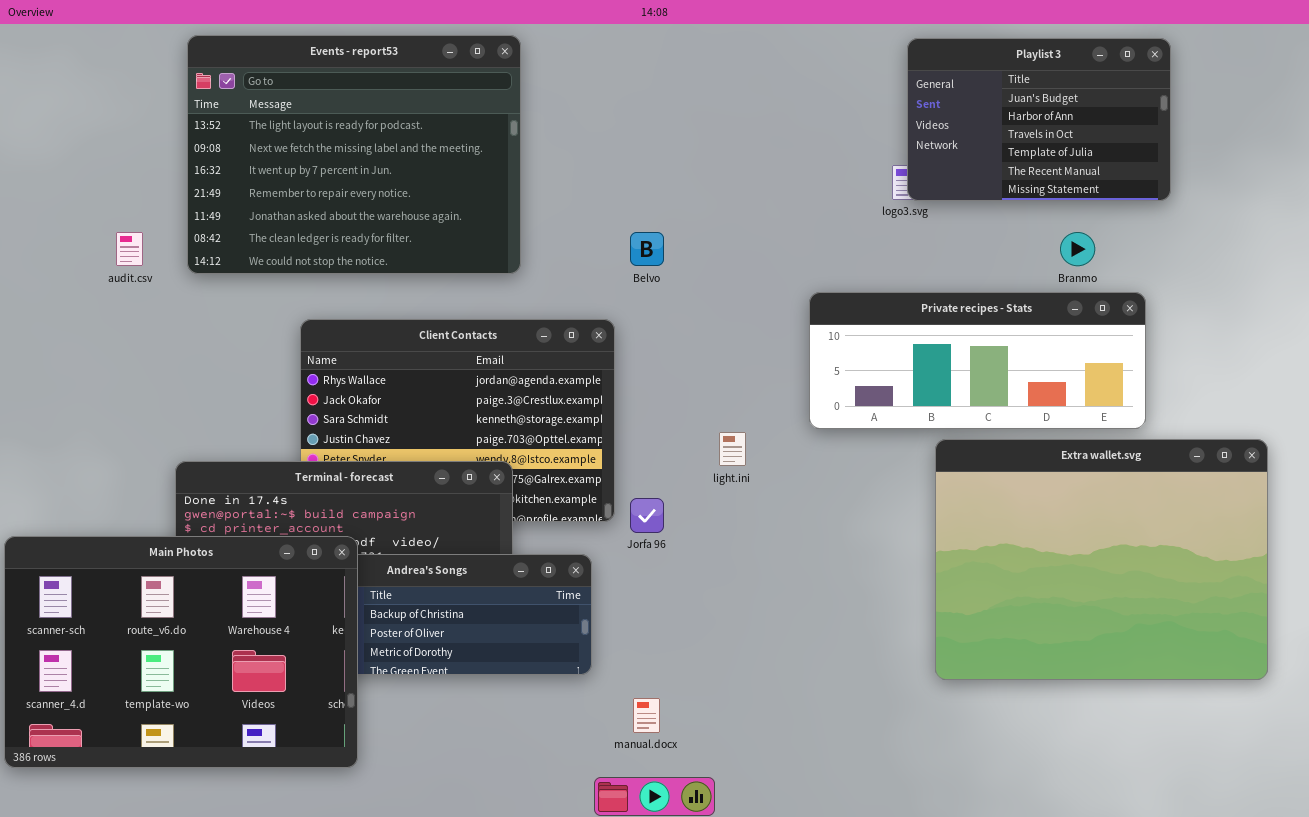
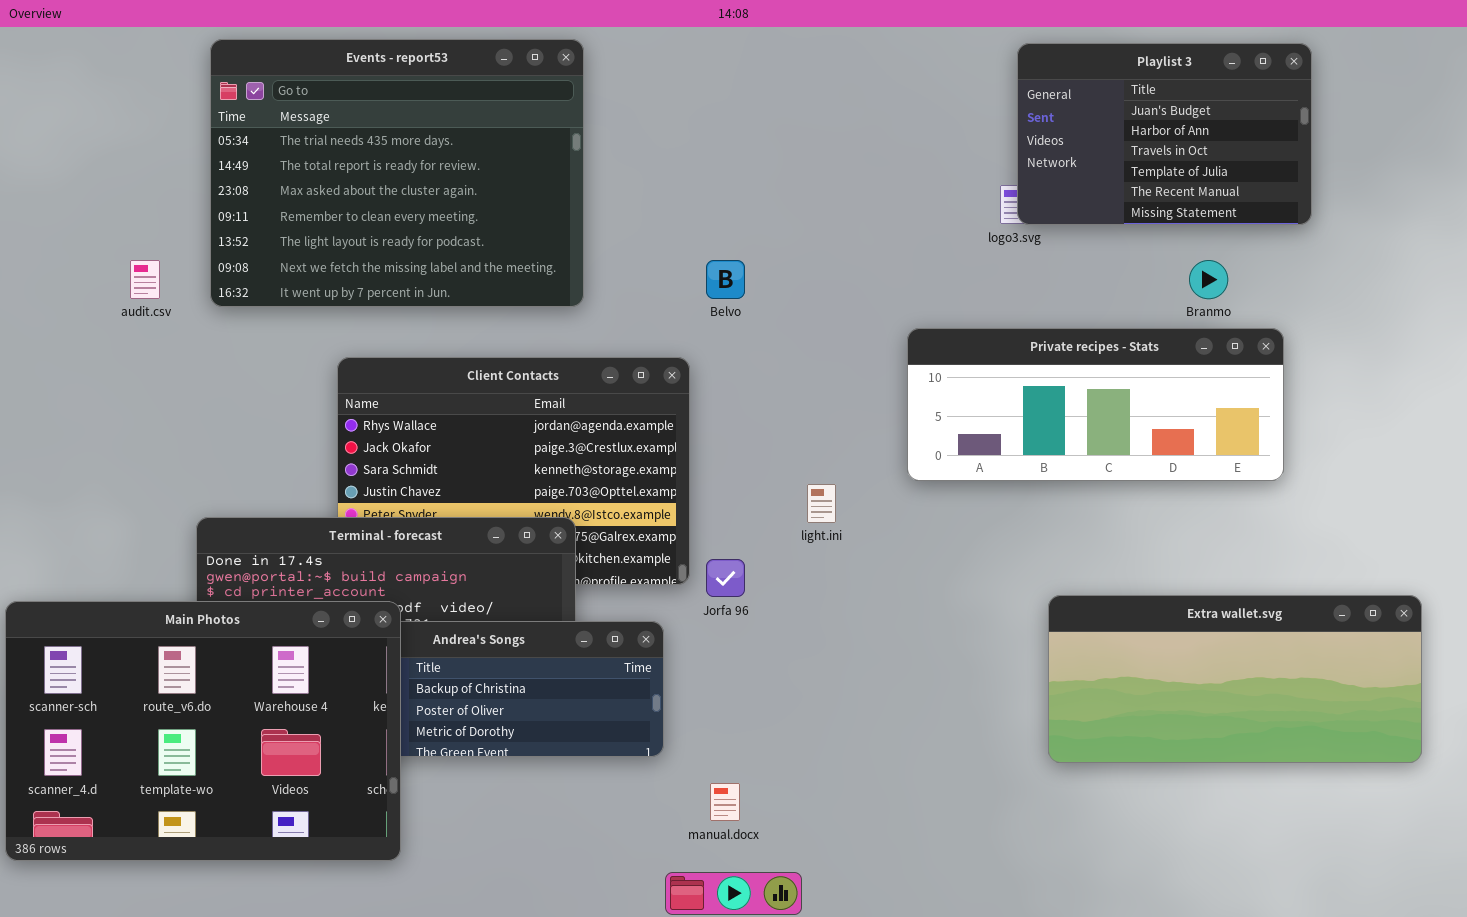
Events - report53: [187,35,521,274] -> [210,39,584,307], scrolled up 4 rows
Extra wallet.svg: [935,439,1268,680] -> [1048,595,1422,763], resized

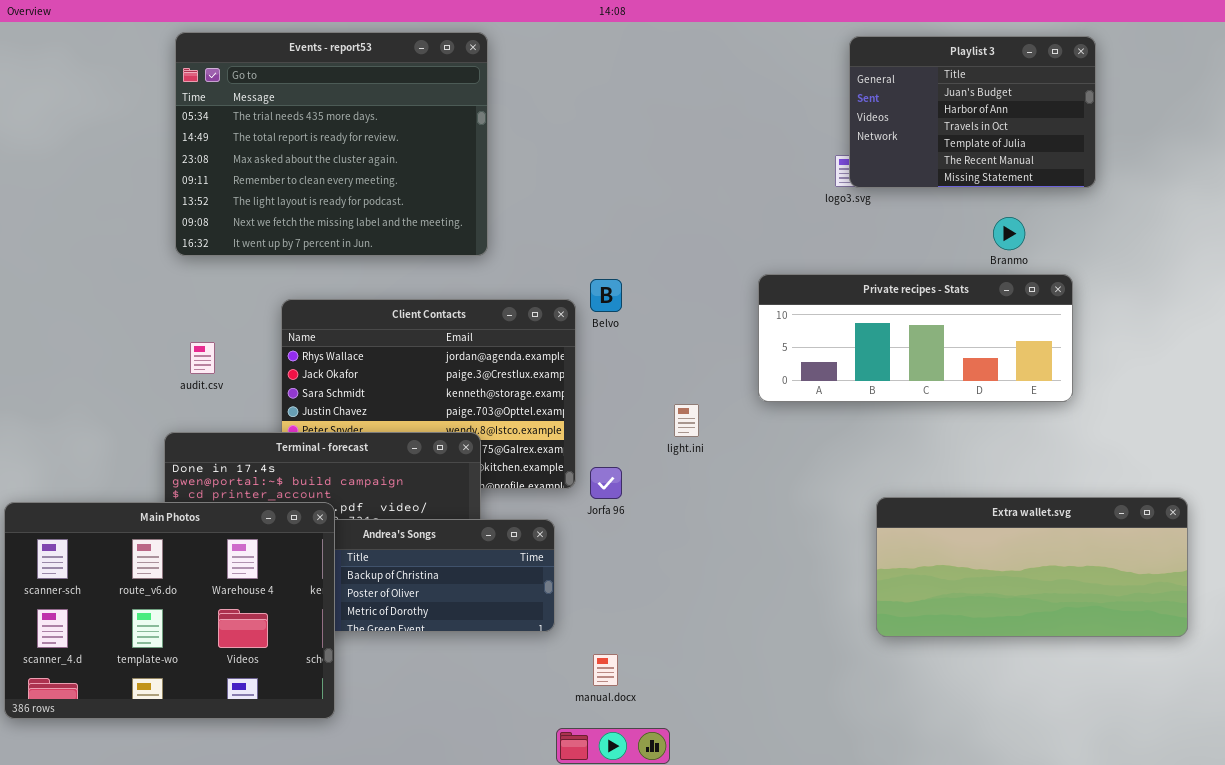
audit.csv: [130,260,160,299] -> [190,342,215,374], moved
Belvo: [706,260,745,299] -> [590,279,622,312], moved

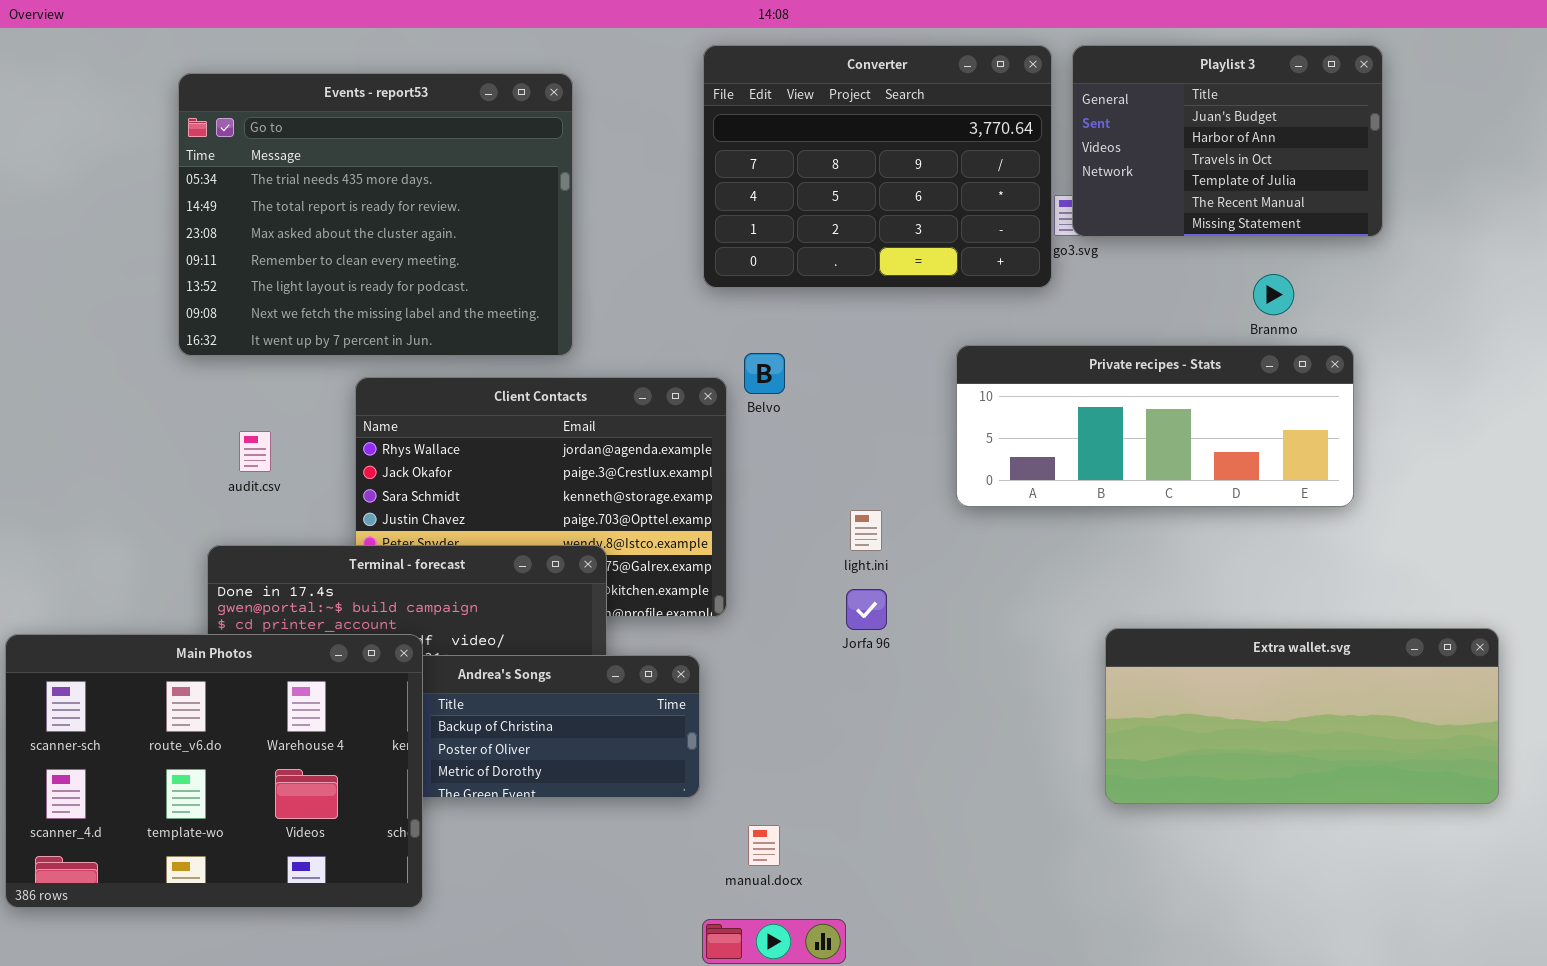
Events - report53: [175,32,488,256] -> [178,73,573,356], moved
Converter: none -> [703,45,1052,288], opened
Jorfa 96: [590,467,622,499] -> [846,589,887,630], moved

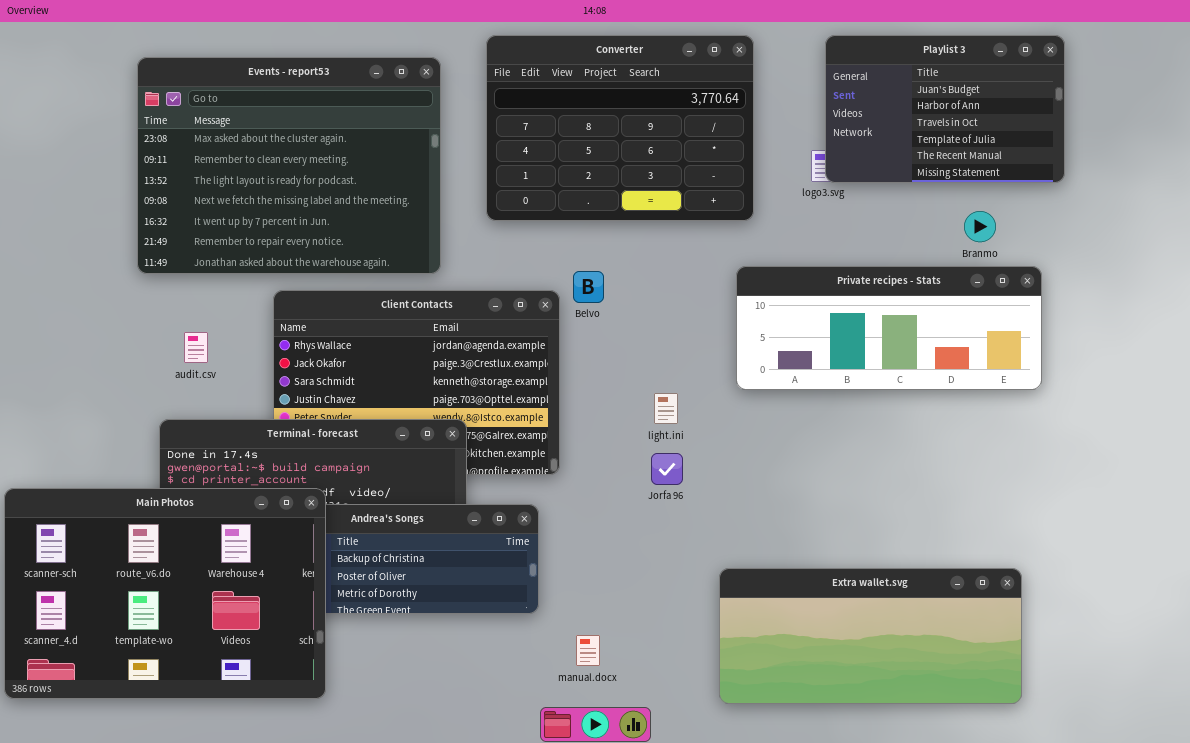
Converter: [703,45,1052,288] -> [486,35,754,221], moved
Events - report53: [178,73,573,356] -> [137,57,441,274], scrolled down 2 rows
Extra wallet.svg: [1105,628,1499,804] -> [719,568,1022,704], moved

